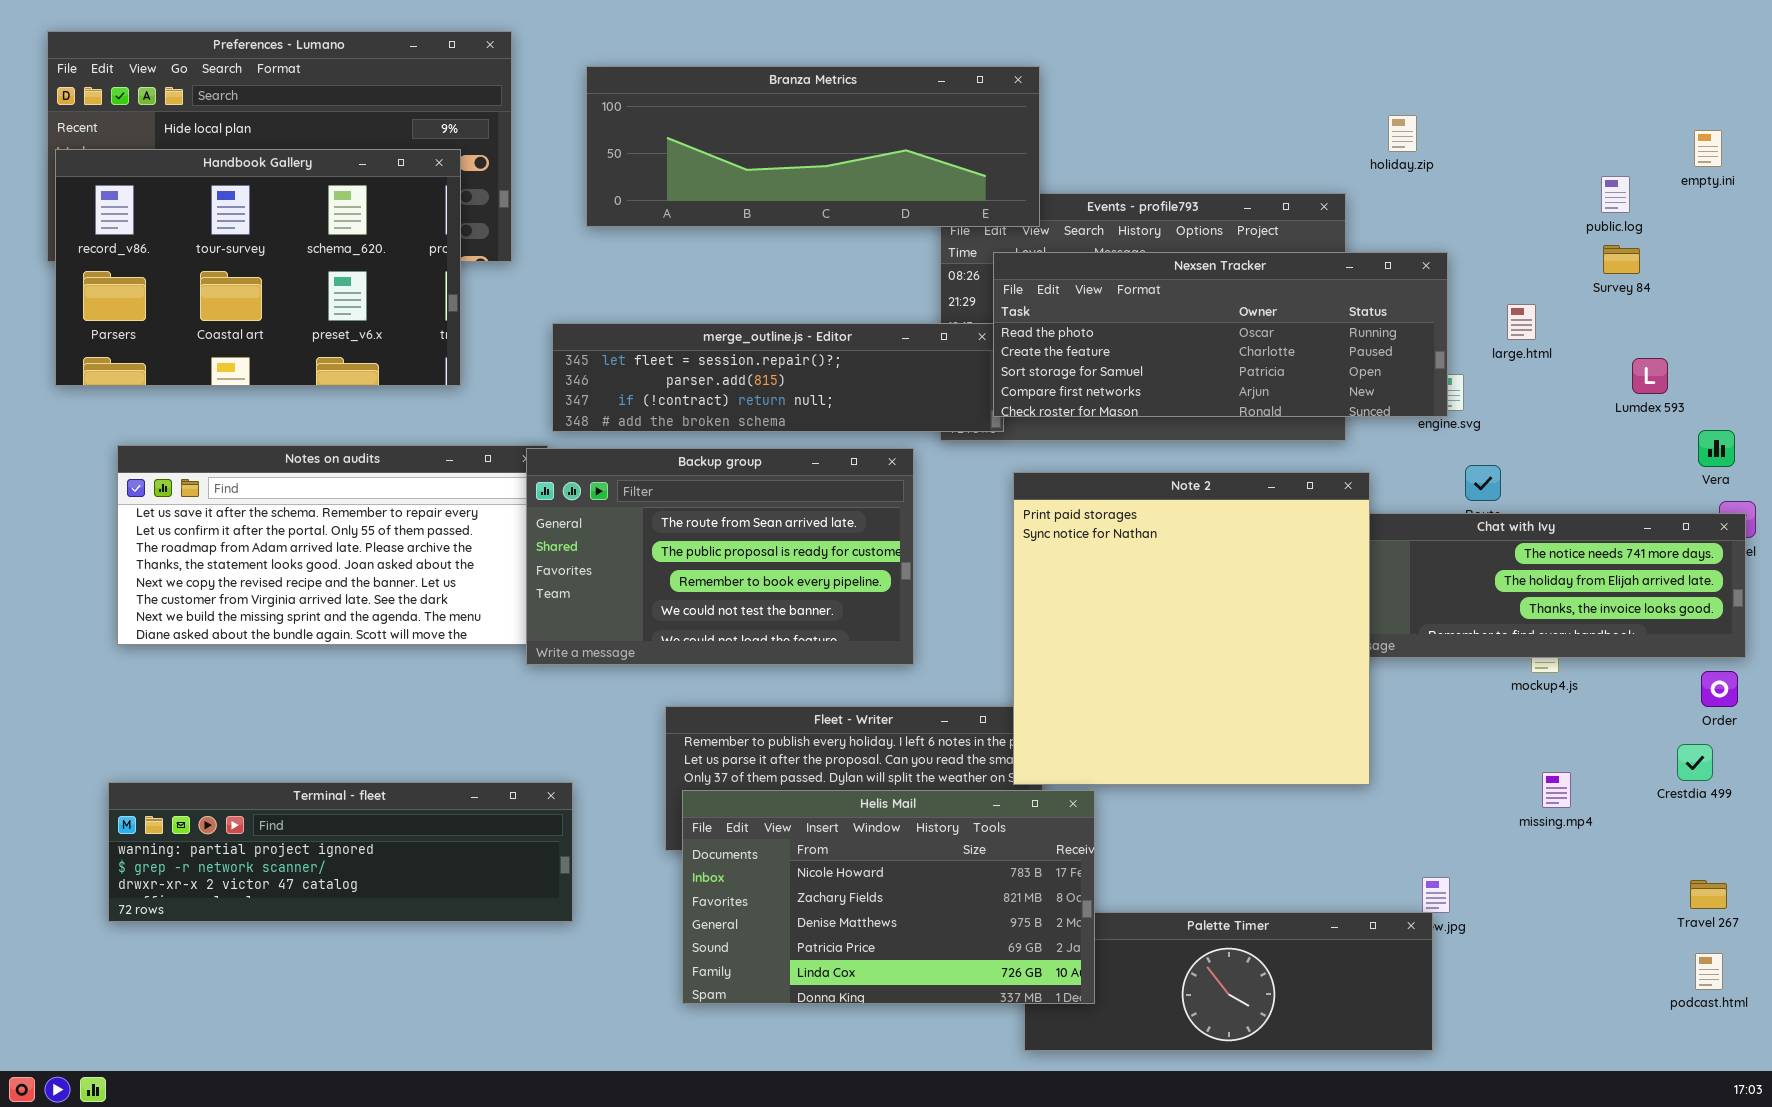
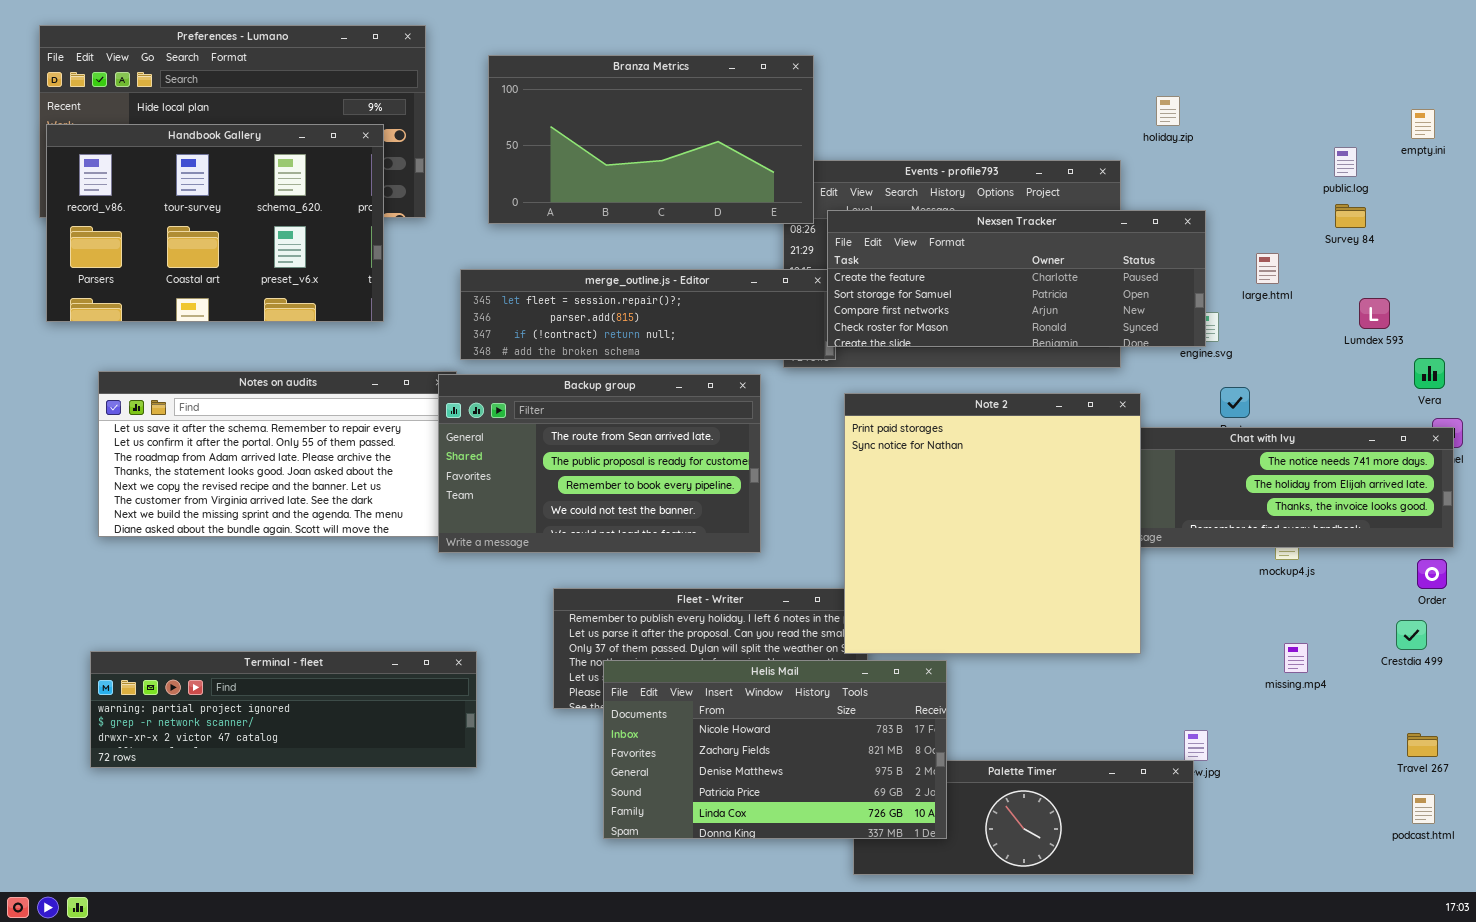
Branza Metrics: [586,66,1040,227] -> [488,55,814,224], resized
Nexsen Tracker: [993,252,1448,417] -> [827,210,1206,347], scrolled down 1 row
Helis Mail: [682,790,1095,1004] -> [603,660,947,839], moved

